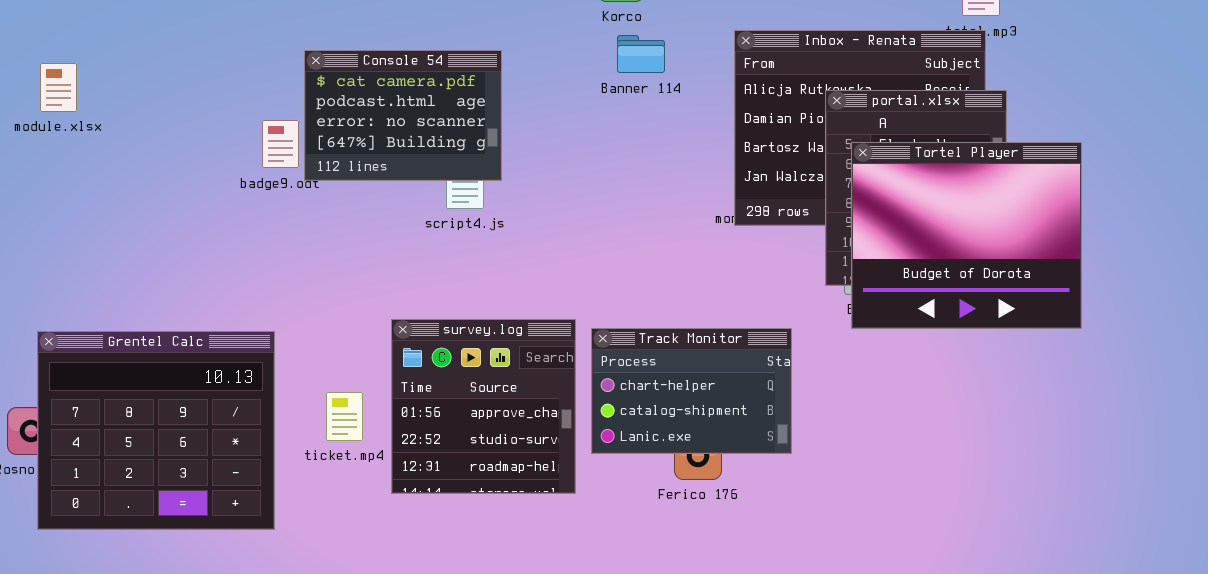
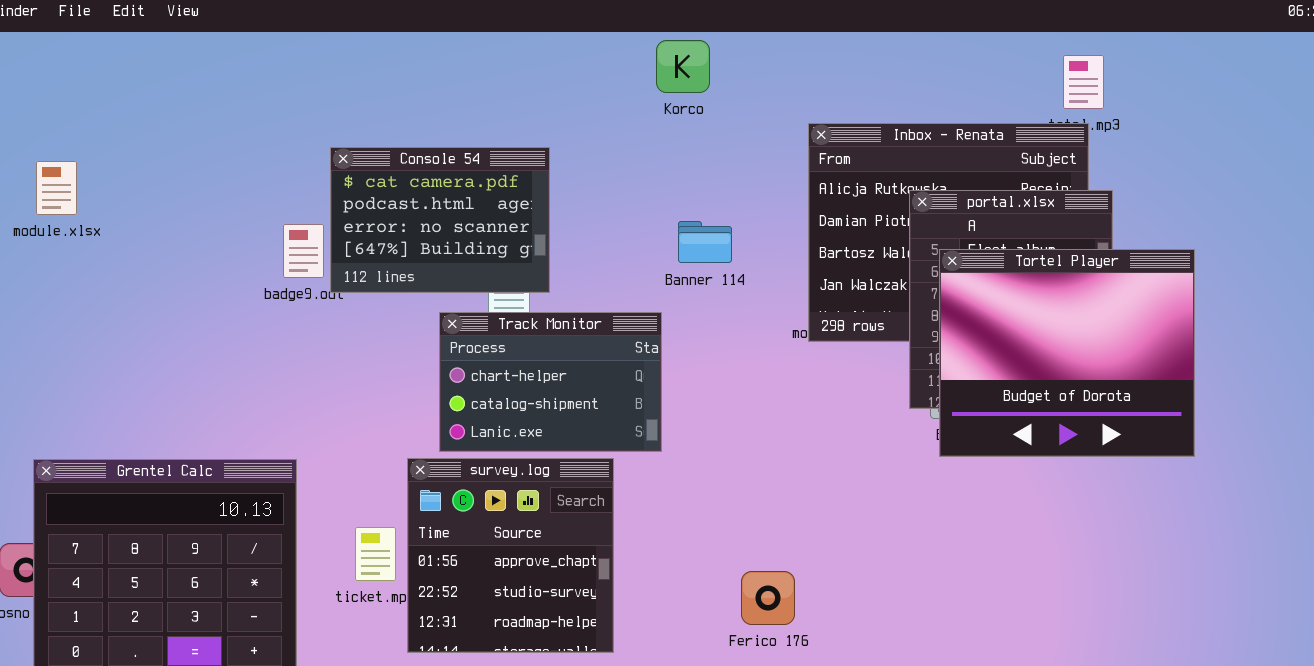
Banner 114: [617,35,665,73] -> [678,221,732,263], moved
survey.log: [391,319,576,494] -> [407,458,614,653], moved
Track Monitor: [591,328,792,454] -> [439,312,662,452], moved

